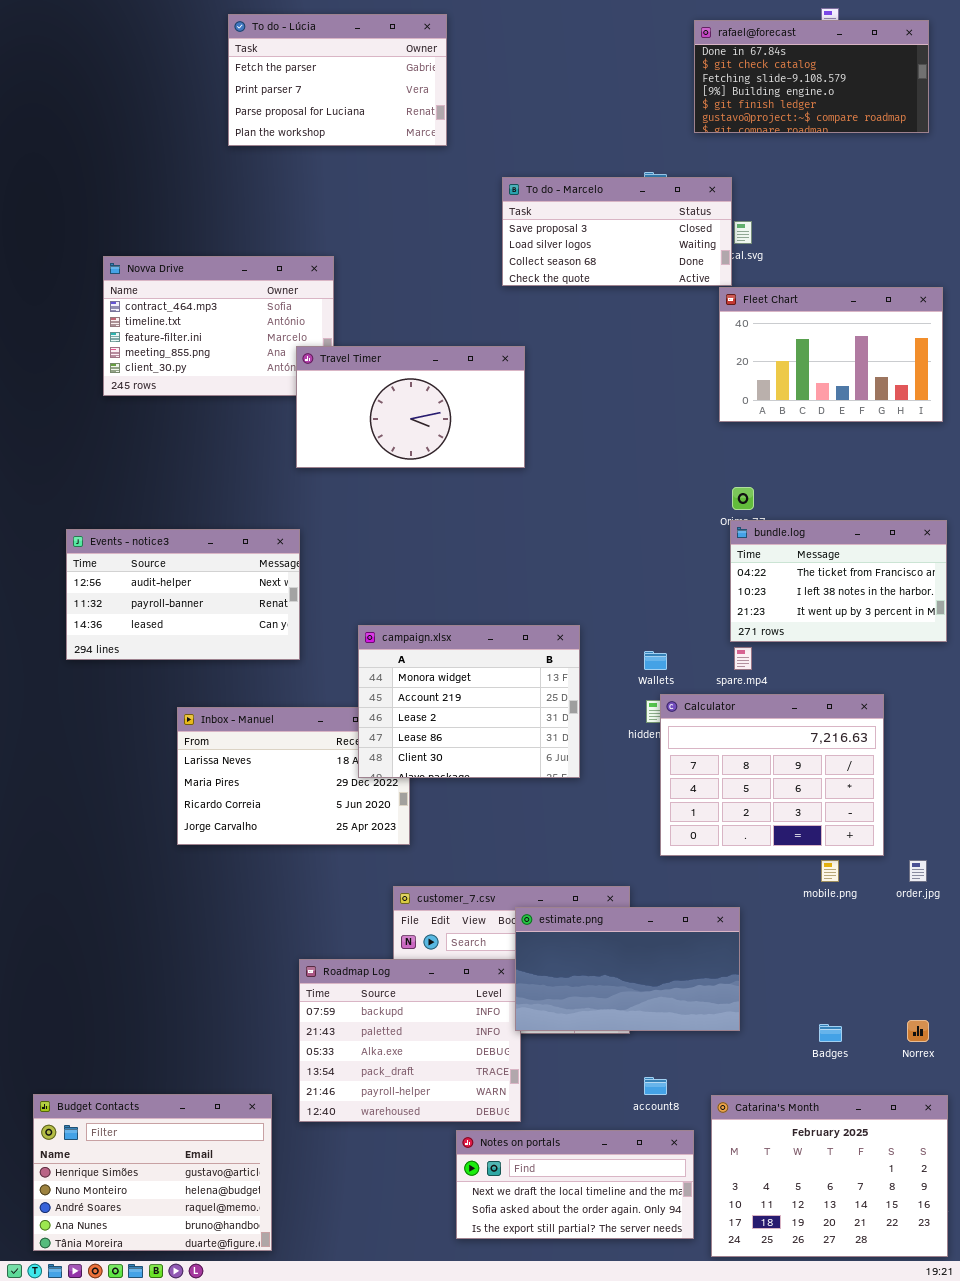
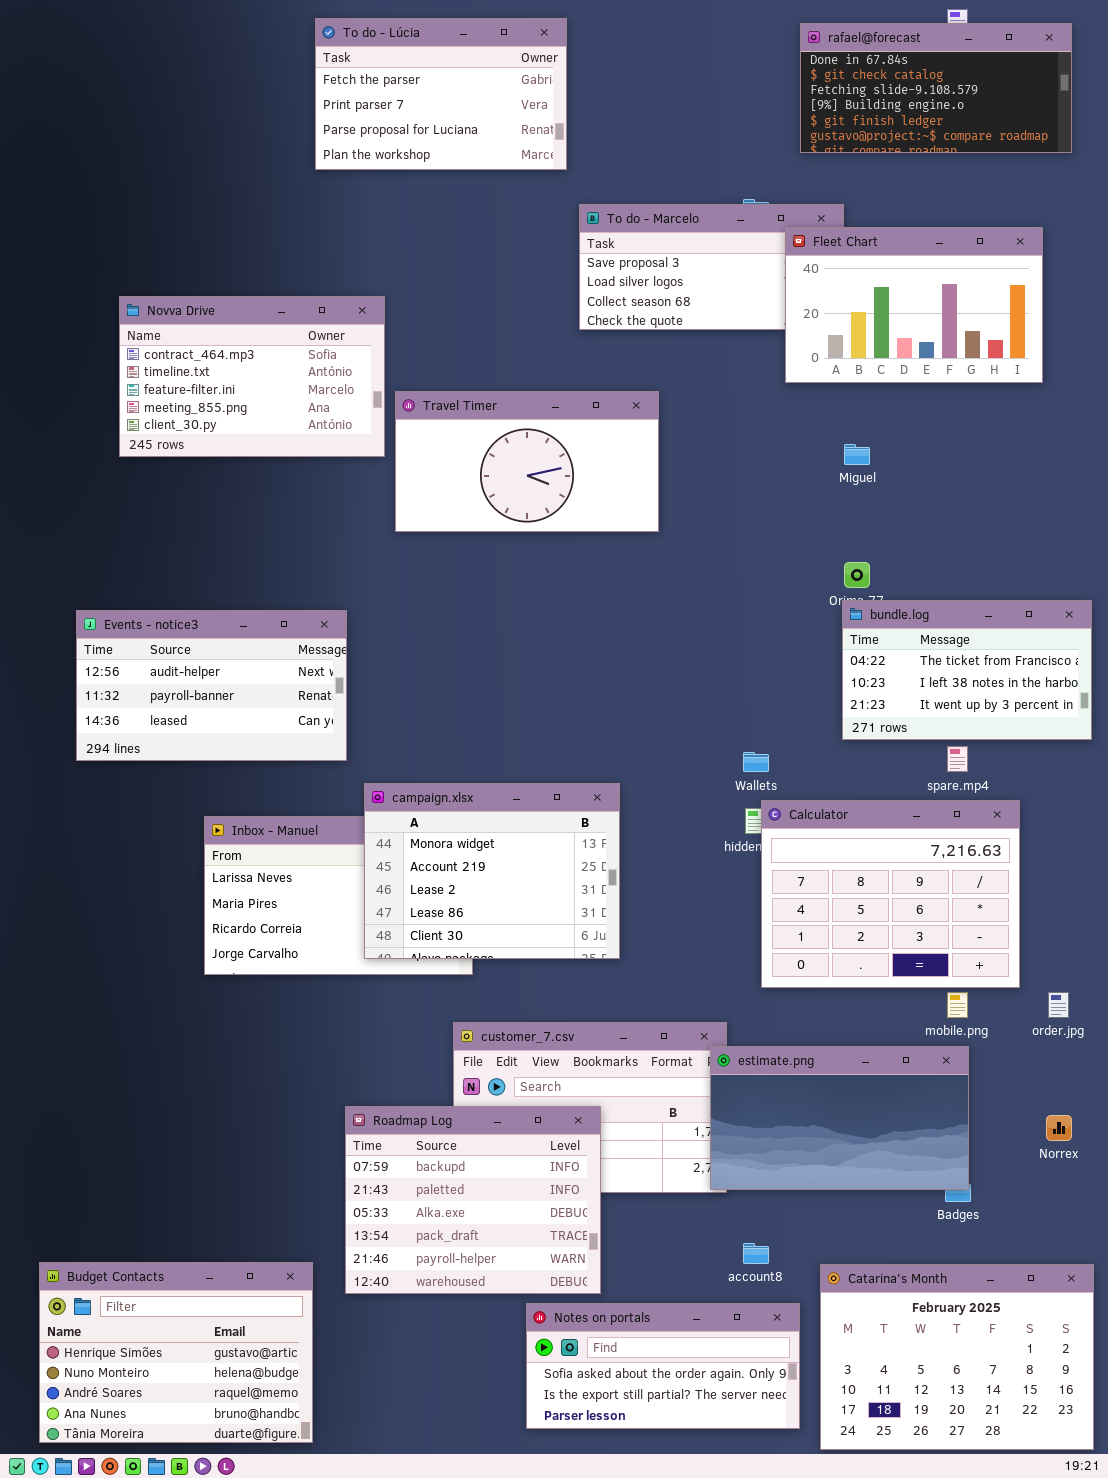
To do - Lúcia: [228,14,447,146] -> [315,18,567,170], moved
Fleet Chart: [719,287,943,422] -> [785,227,1043,383], moved
Travel Timer: [296,346,525,468] -> [395,391,659,532], moved
campaign.xlsx: [358,625,580,778] -> [364,783,620,959], moved
spare.mp4: [734,647,752,670] -> [947,746,968,772], moved
estimate.png: [515,907,740,1031] -> [710,1046,969,1190], moved
Norrex: [907,1020,929,1042] -> [1046,1115,1072,1141], moved
Notes on portals: [456,1130,694,1239] -> [526,1303,800,1429], scrolled down 1 row

